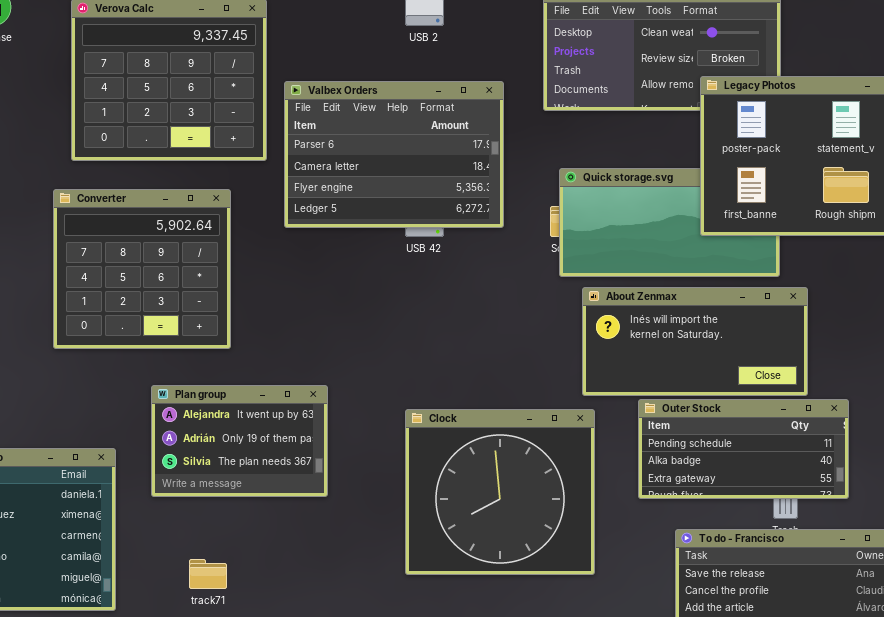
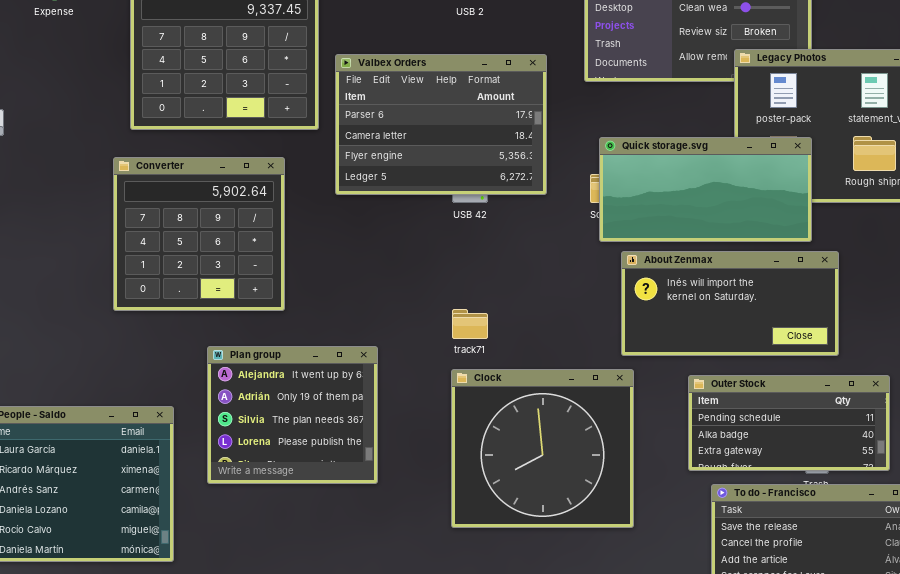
Quick storage.svg: [559,168,780,277] -> [599,137,812,242], raised
Plan group: [151,385,328,497] -> [207,346,378,484], resized
Outer Stock: [638,399,849,499] -> [688,375,890,471], moved
track71: [189,559,227,589] -> [452,309,488,339], moved

